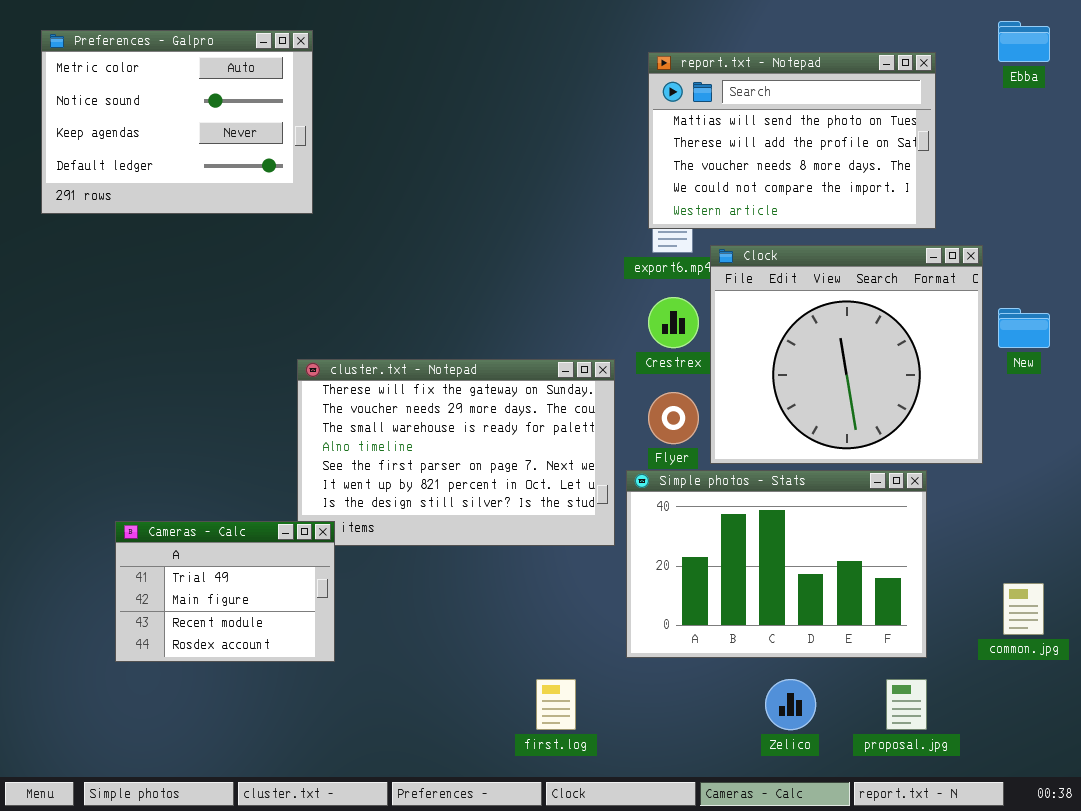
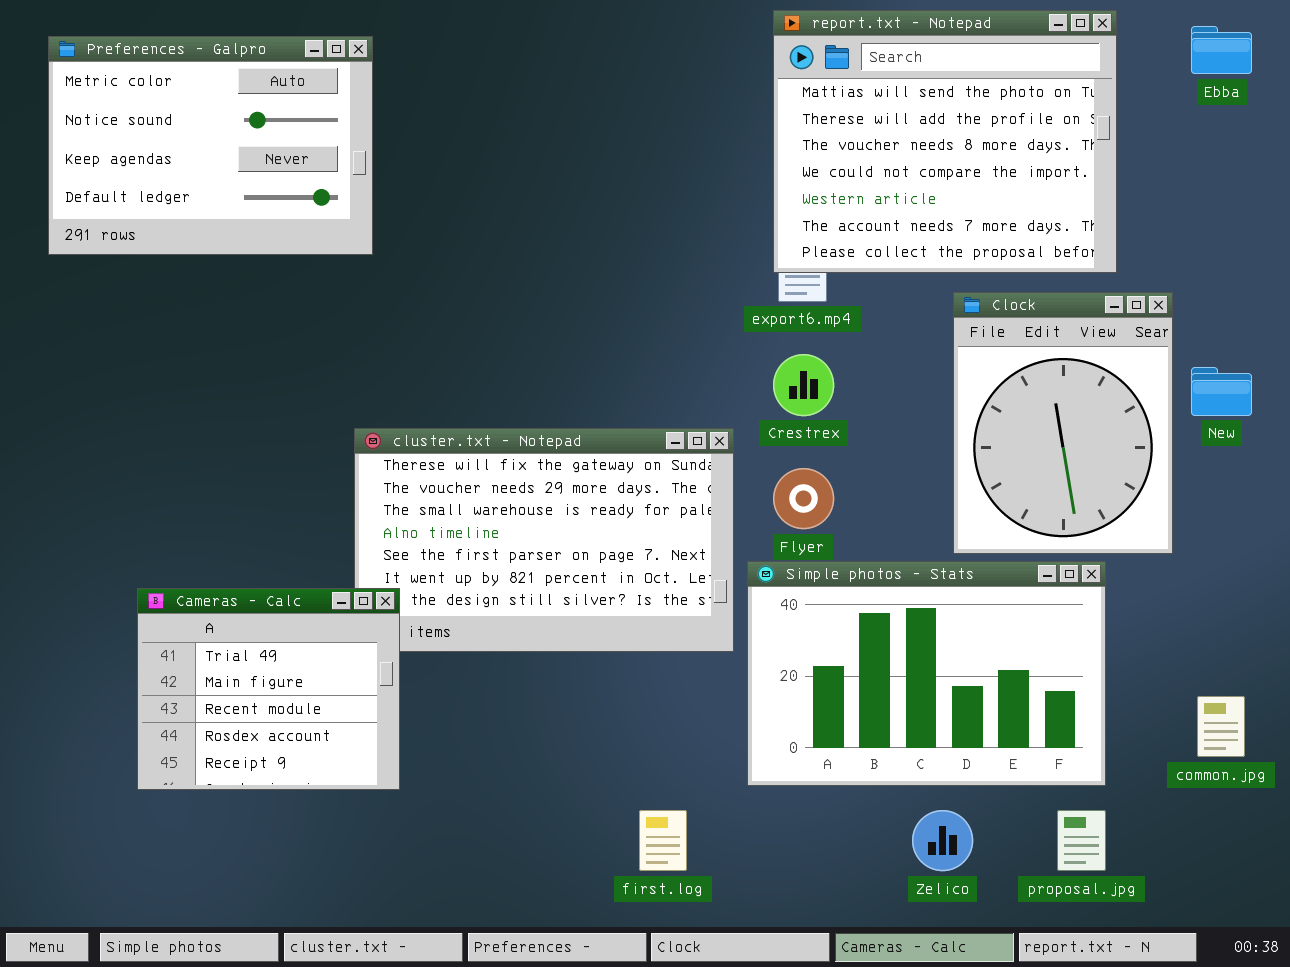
report.txt - Notepad: [648,52,936,229] -> [773,10,1117,273], resized
Clock: [710,245,983,464] -> [953,292,1173,554], resized
Cameras - Calc: [115,521,335,662] -> [137,588,400,790], resized

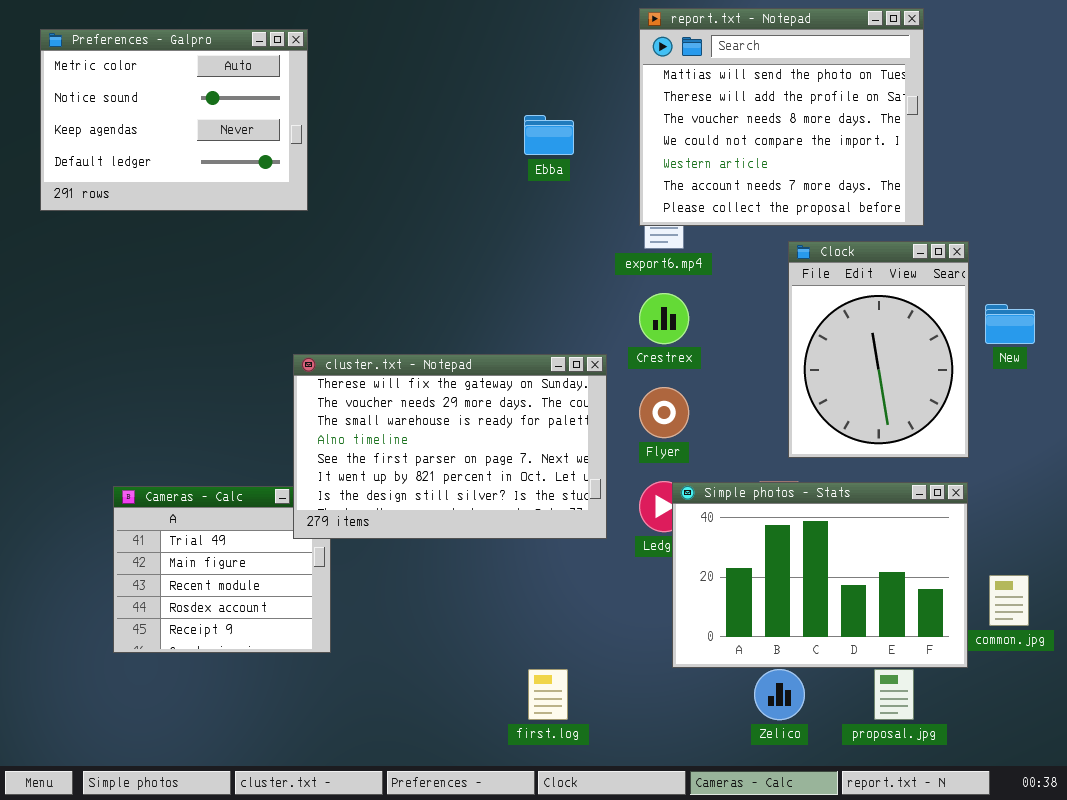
Ebba: [1191,26,1252,74] -> [524,115,574,155], moved
cluster.txt - Notepad: [354,428,734,652] -> [293,354,607,539], raised
Simple photos - Stats: [747,561,1106,786] -> [672,482,968,668], moved

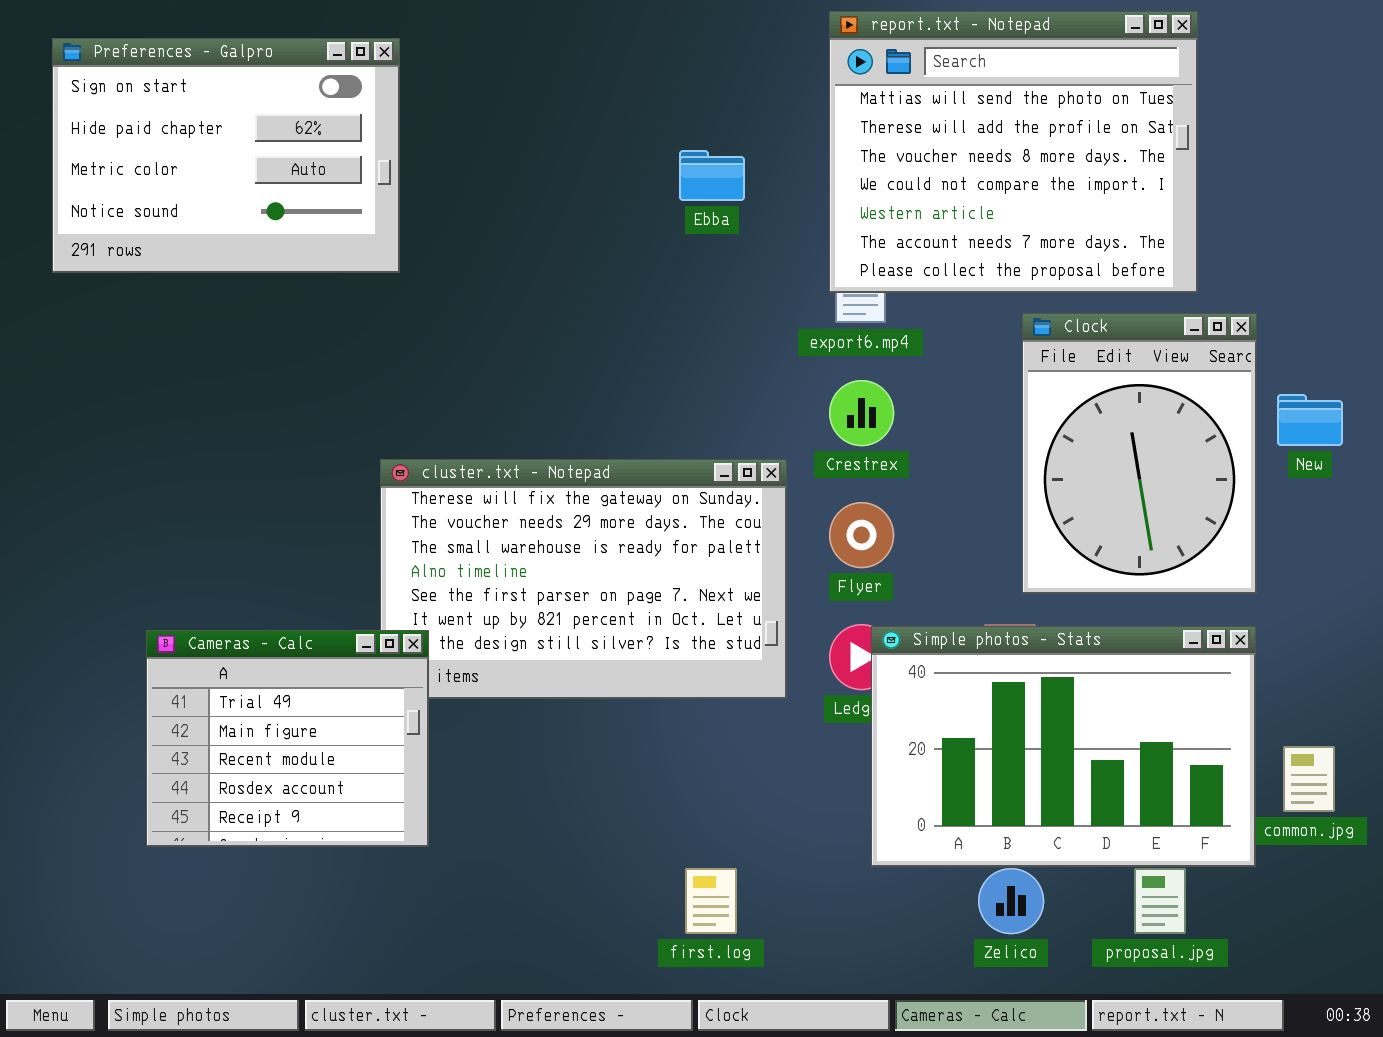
Preferences - Galpro: [40,29,308,211] -> [52,38,400,273], scrolled up 2 rows
Cameras - Calc: [113,486,331,653] -> [146,630,429,847], raised

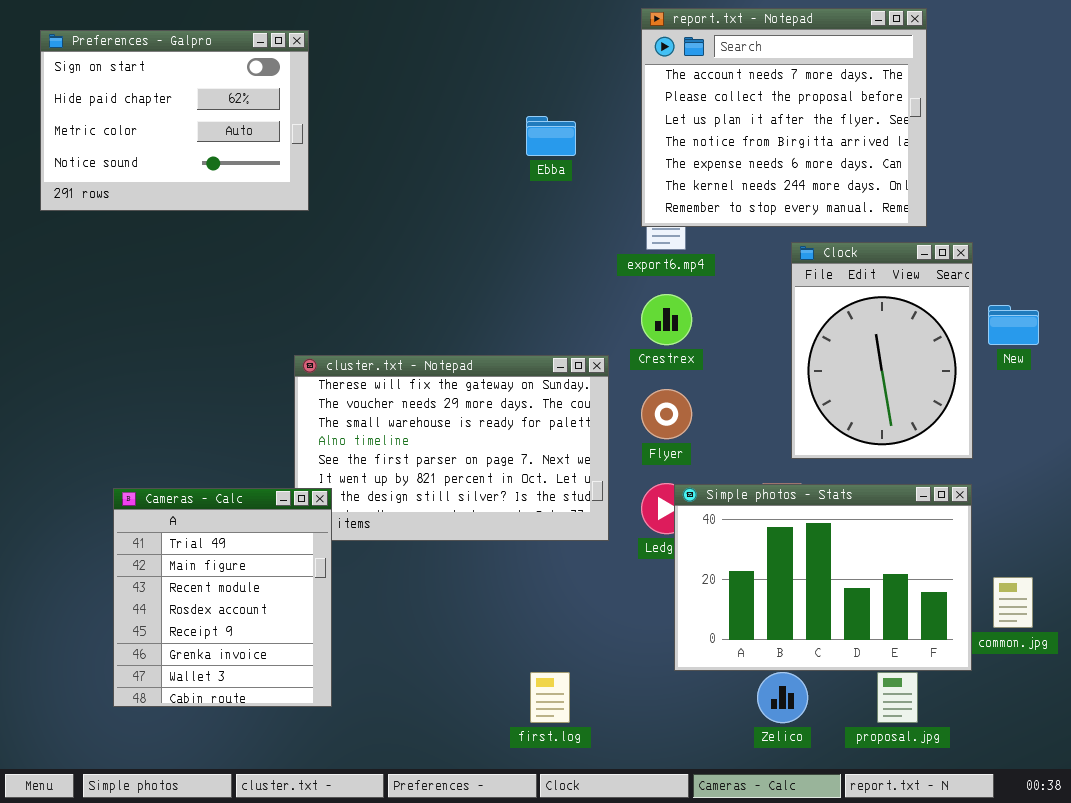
report.txt - Notepad: [829,11,1198,293] -> [641,8,927,227], scrolled down 5 rows
Cameras - Calc: [146,630,429,847] -> [113,488,332,707], resized

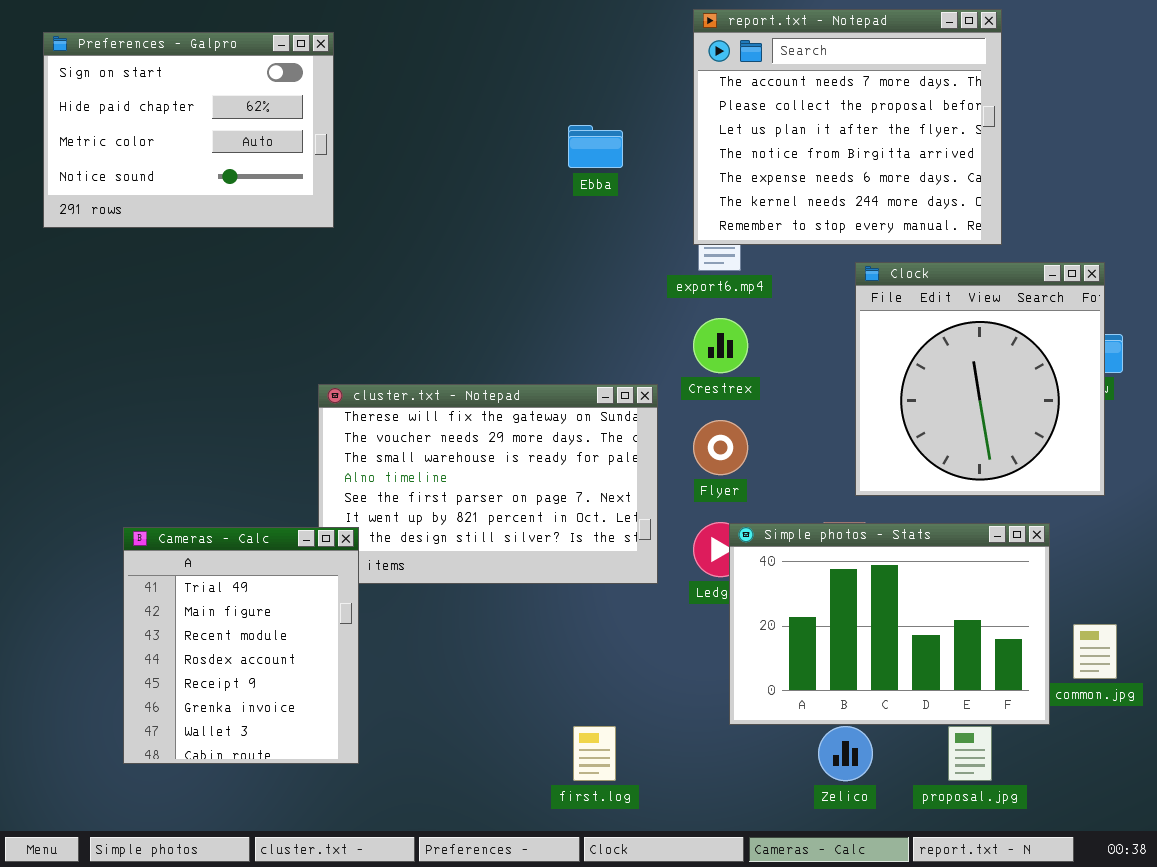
Clock: [791,242,973,459] -> [855,262,1105,496], resized

